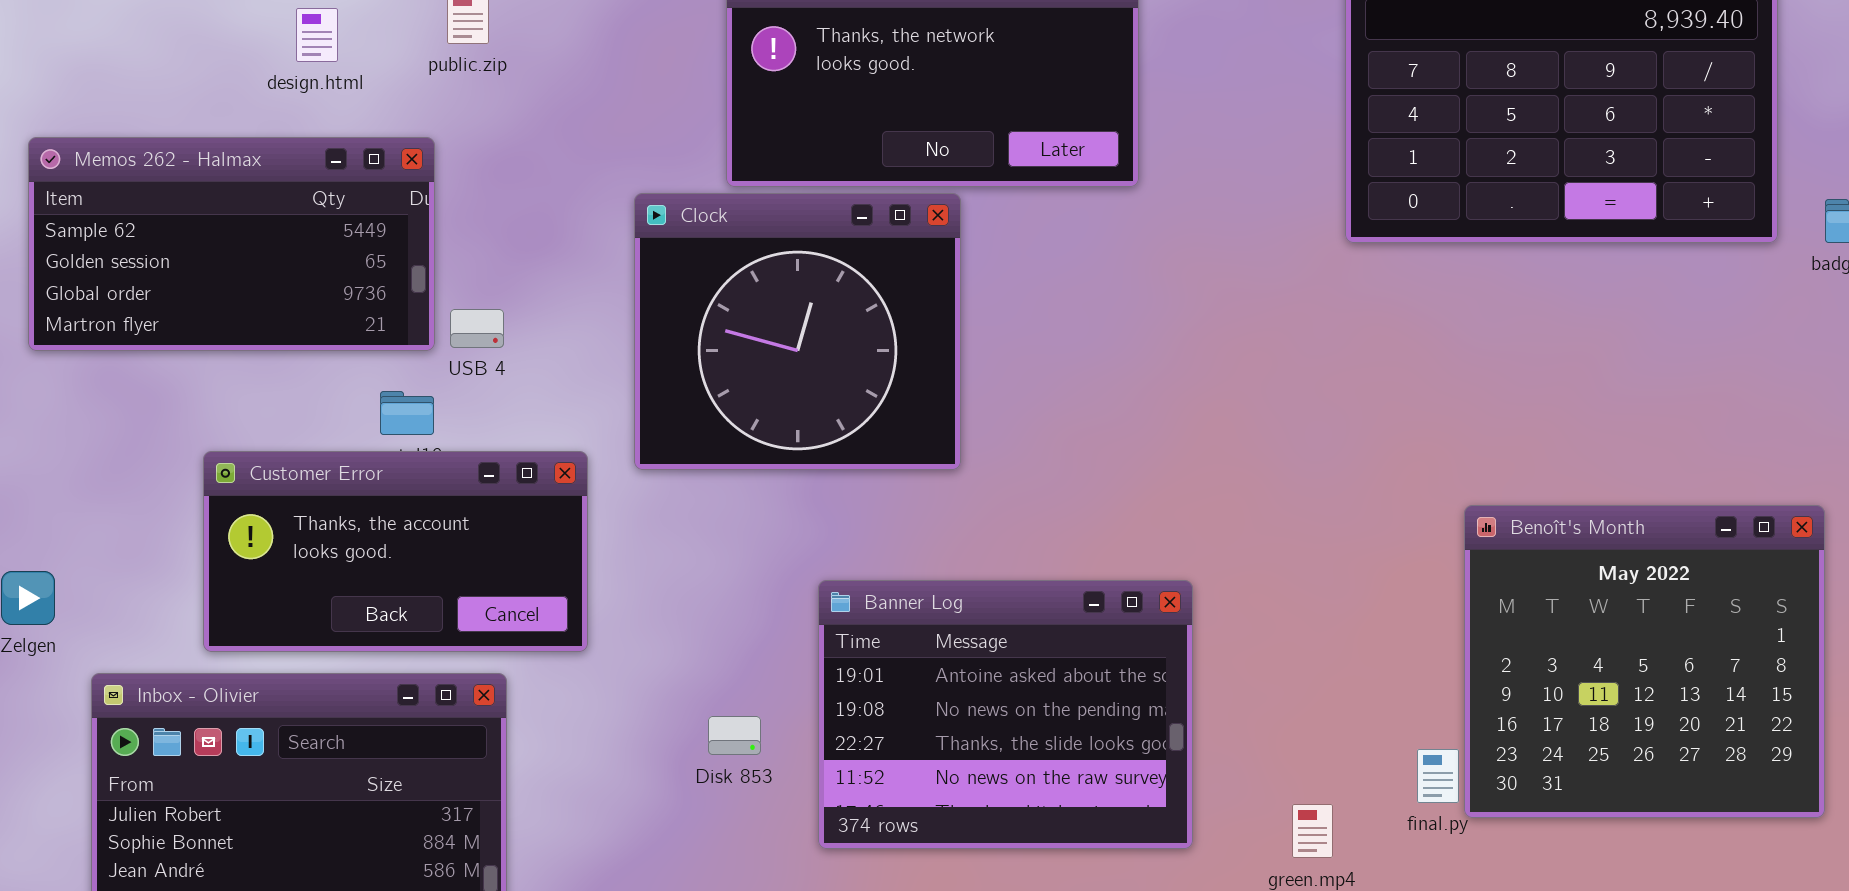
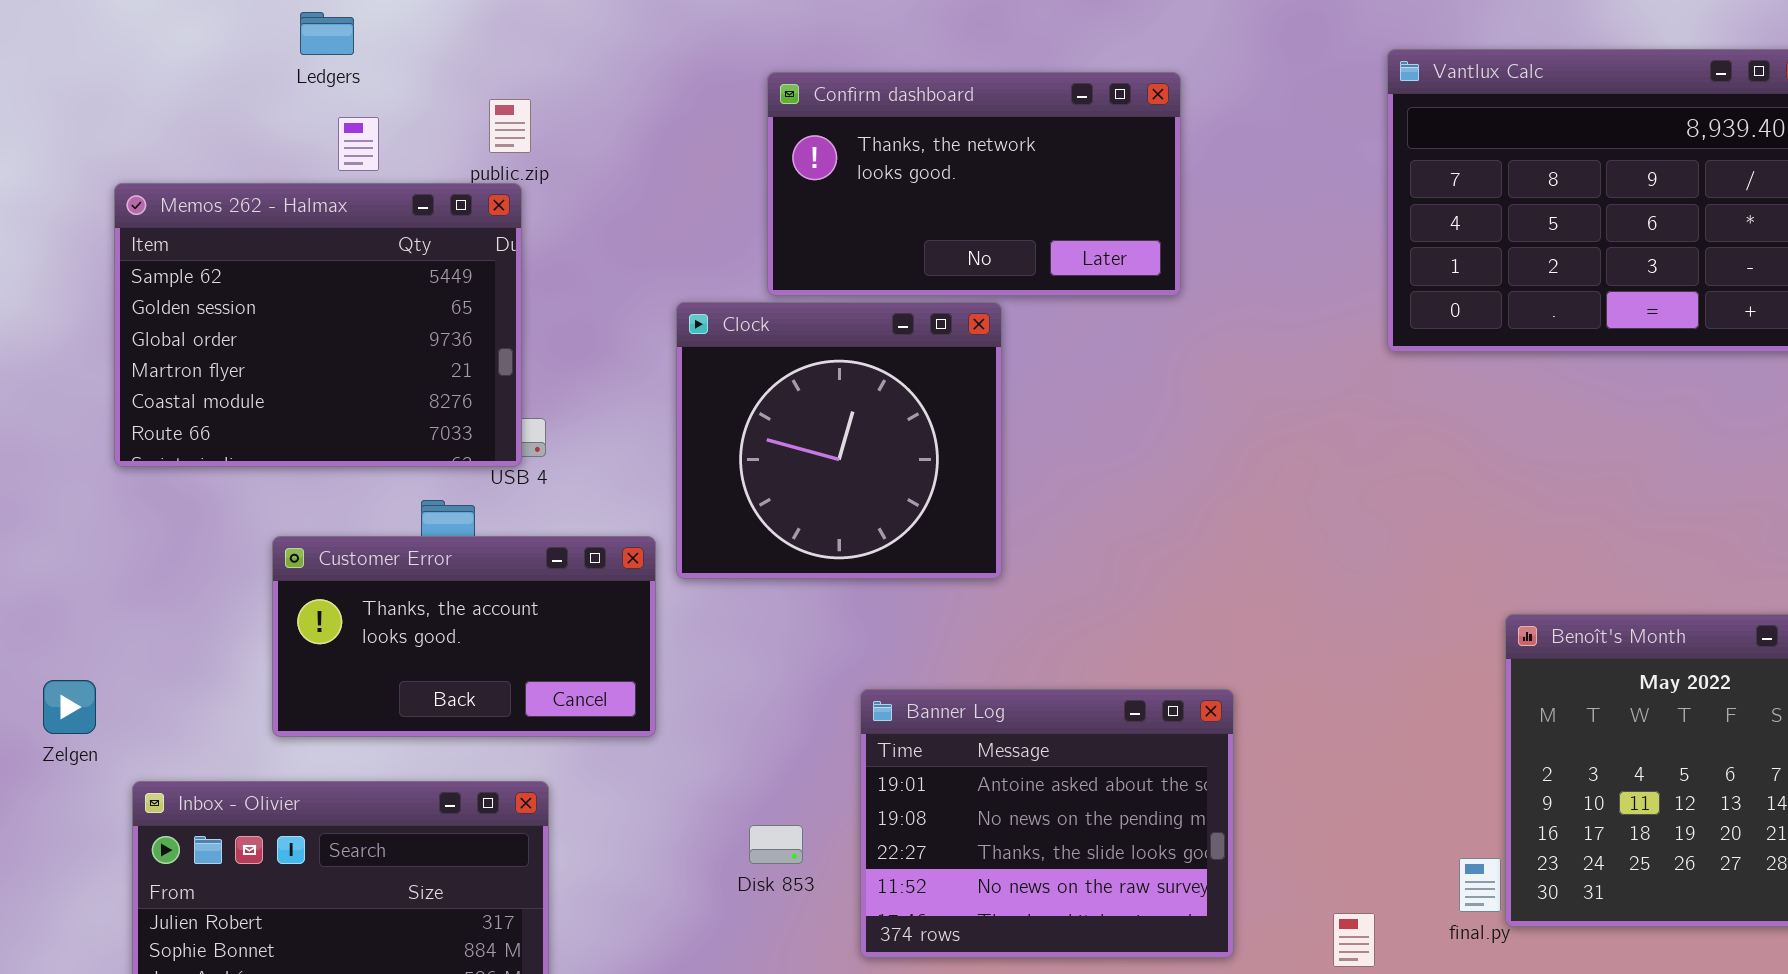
Memos 262 - Halmax: [28,137,435,351] -> [114,183,522,467], moved, resized
Customer Error: [203,451,588,652] -> [272,536,656,737], moved

